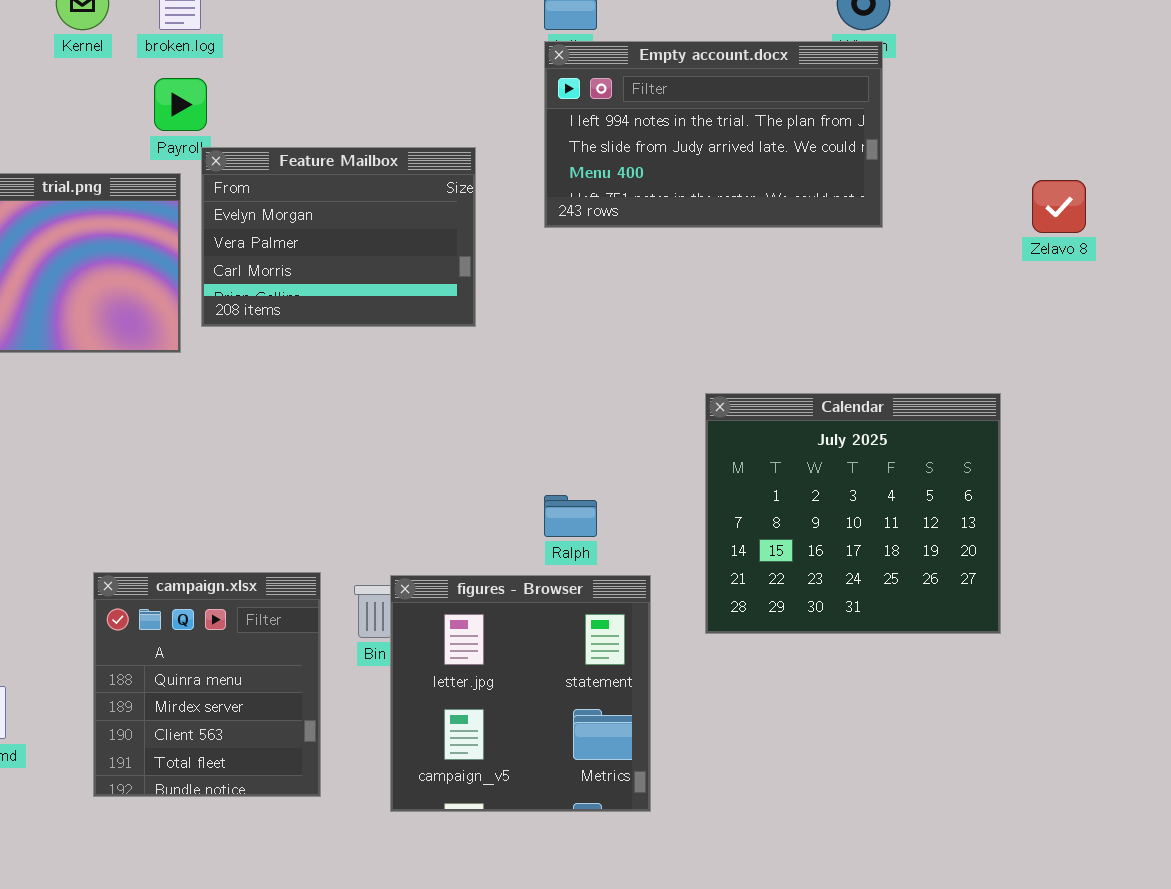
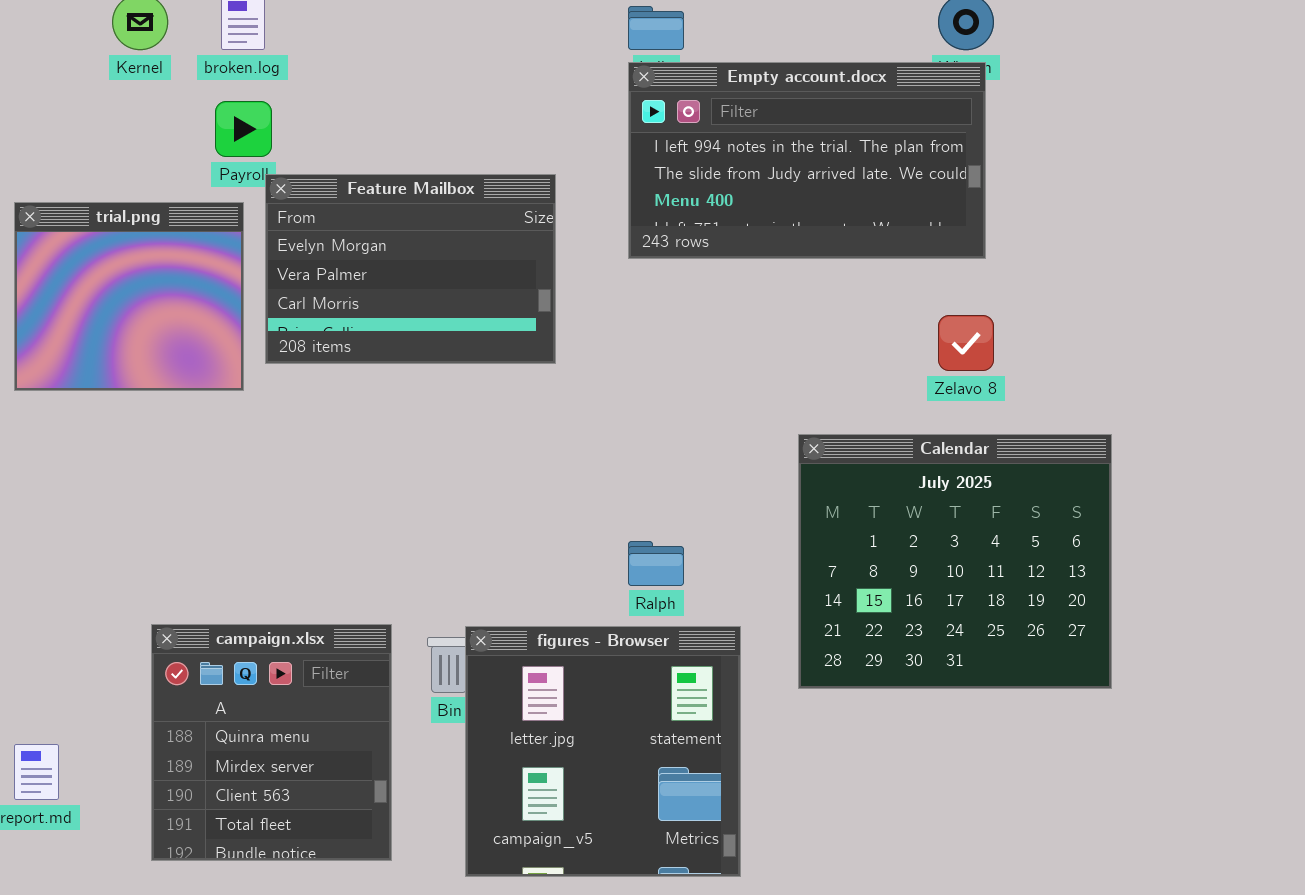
Zelavo 8: [1032,180,1086,233] -> [938,315,994,371], moved

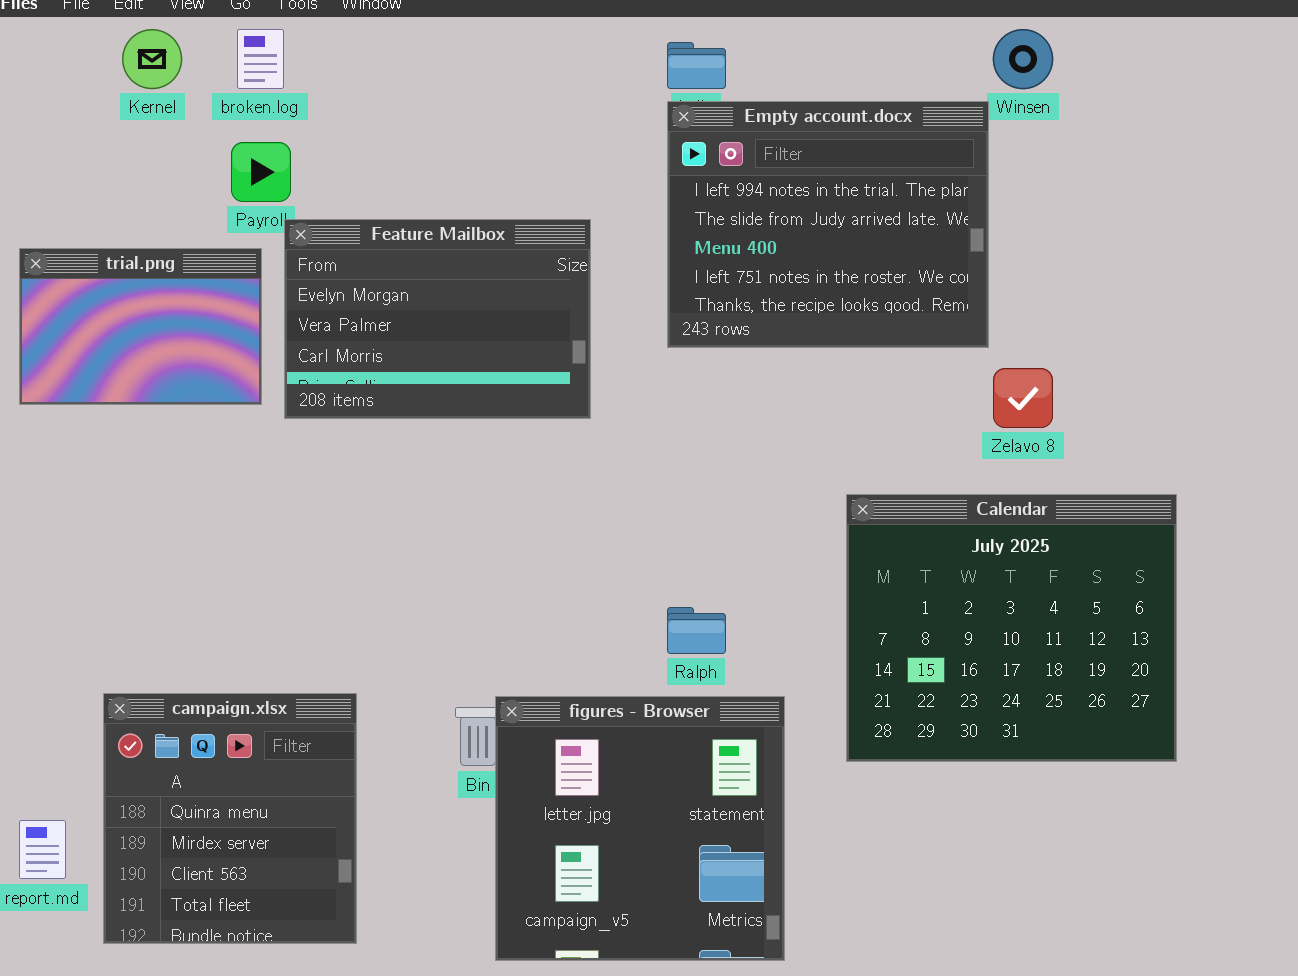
Empty account.docx: [628,62,986,259] -> [667,101,989,348], resized
trial.png: [14,202,244,391] -> [19,248,262,405], resized
campaign.xlsx: [151,624,392,861] -> [103,693,357,944], moved

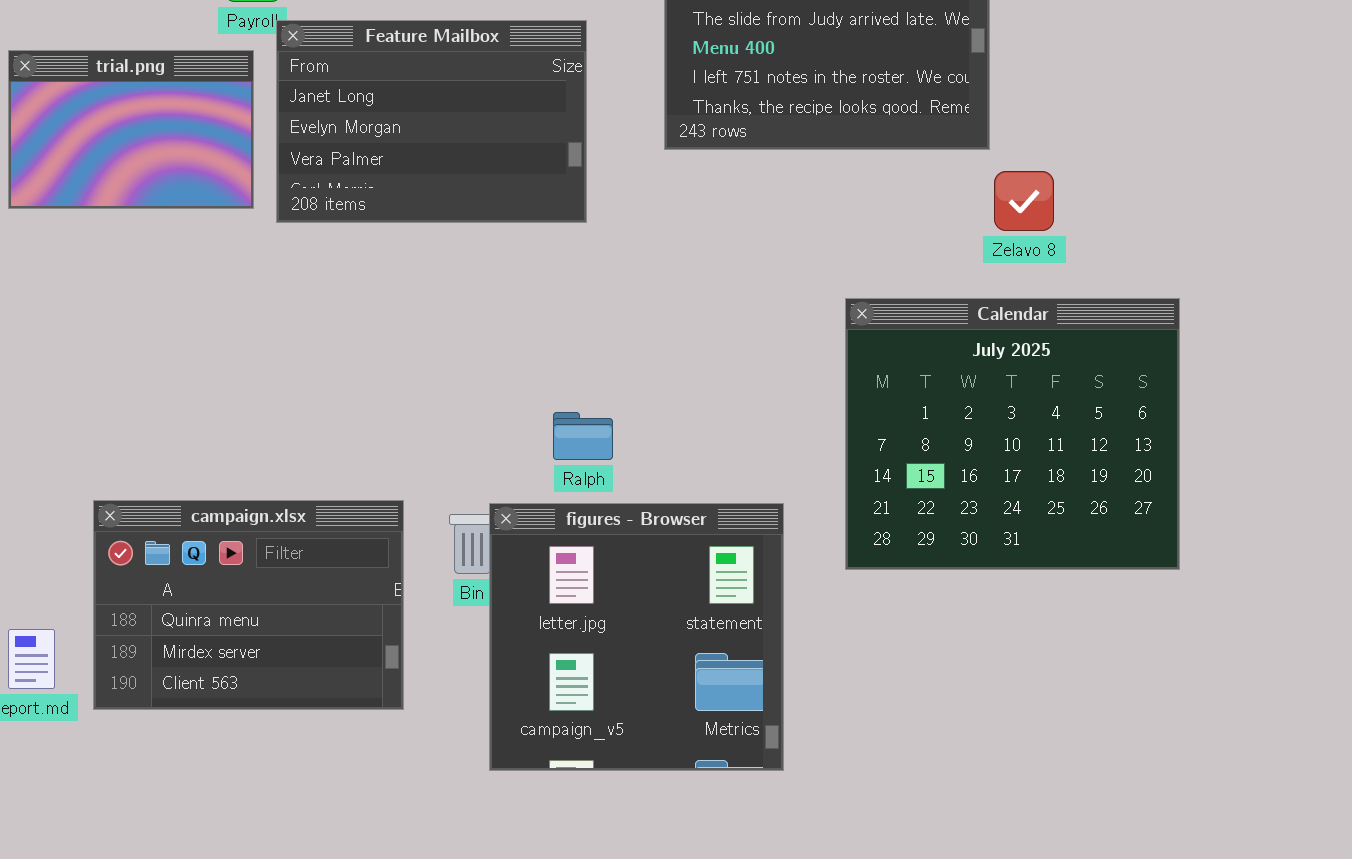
Feature Mailbox: [284,219,591,419] -> [276,20,587,223], scrolled up 1 row
Ralph: [667,607,726,654] -> [553,412,613,460], moved
campaign.xlsx: [103,693,357,944] -> [93,500,404,710], resized

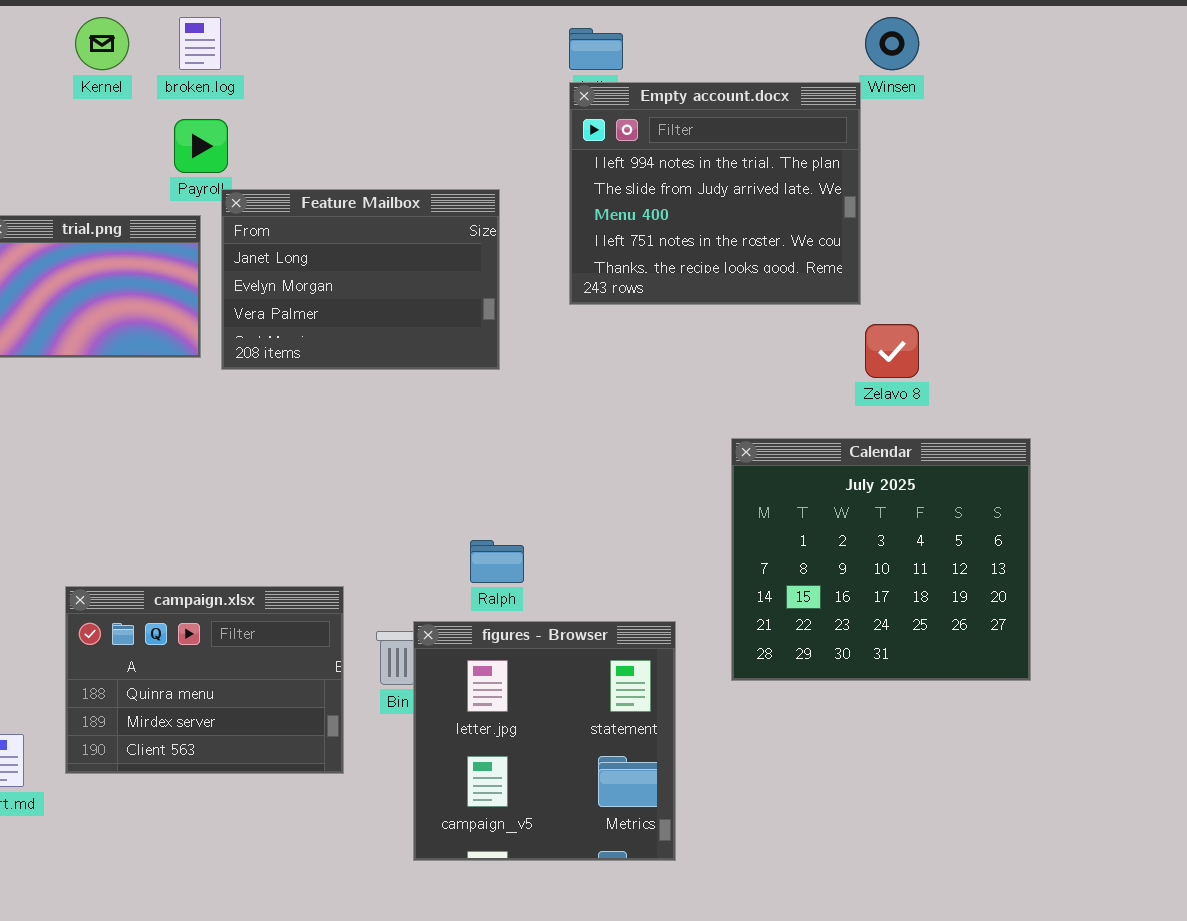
campaign.xlsx: [93,500,404,710] -> [65,586,344,774], moved

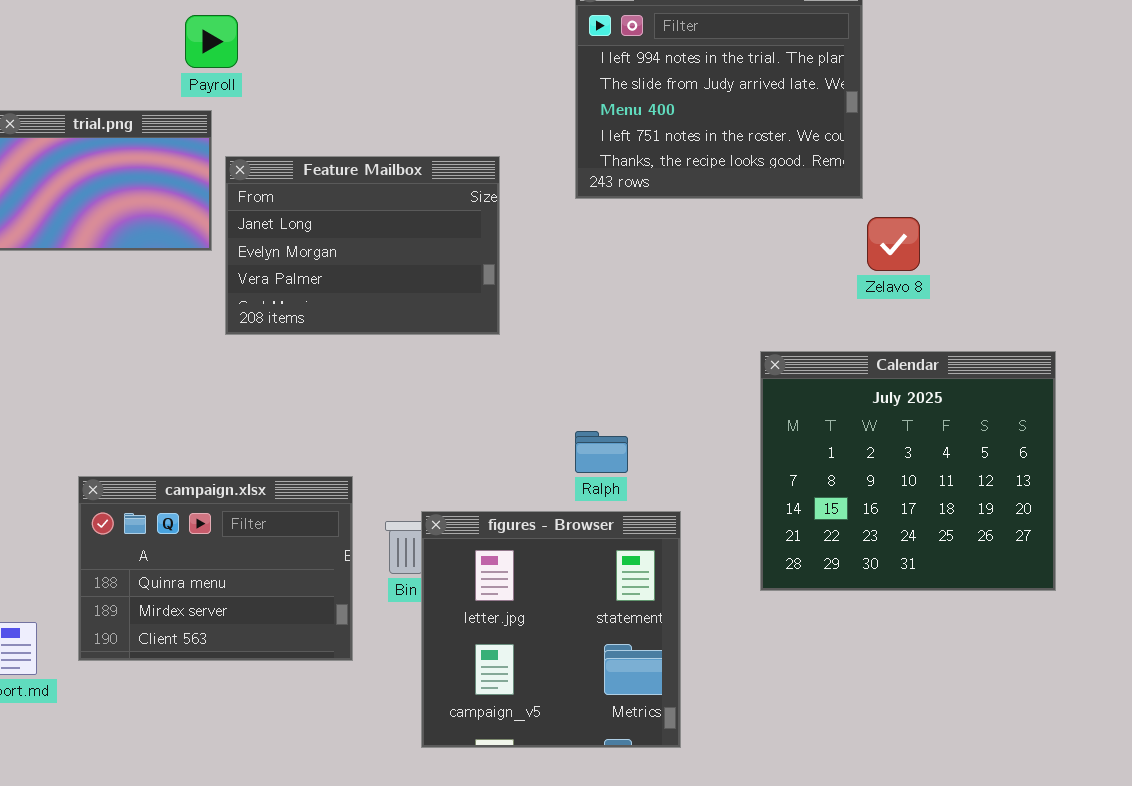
Feature Mailbox: [221,189,500,370] -> [225,156,500,335], moved
Calendar: [731,438,1031,681] -> [760,351,1056,591], moved
Ralph: [470,540,524,583] -> [575,431,628,473], moved

